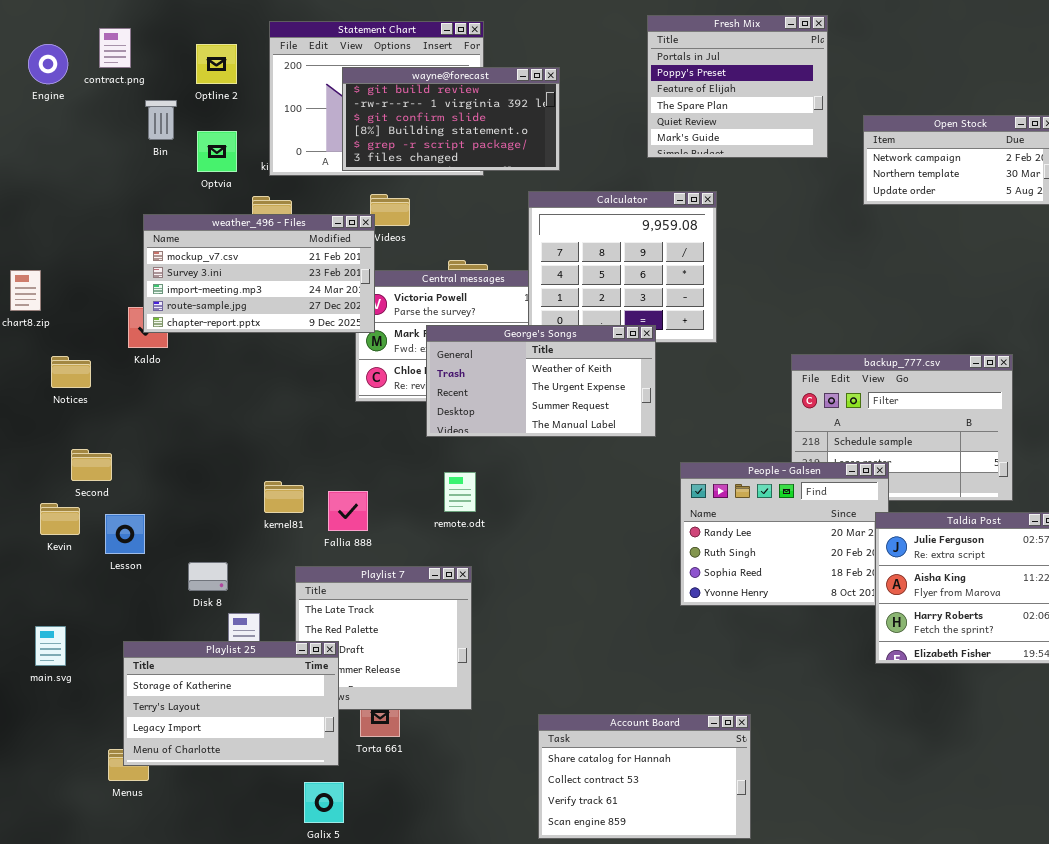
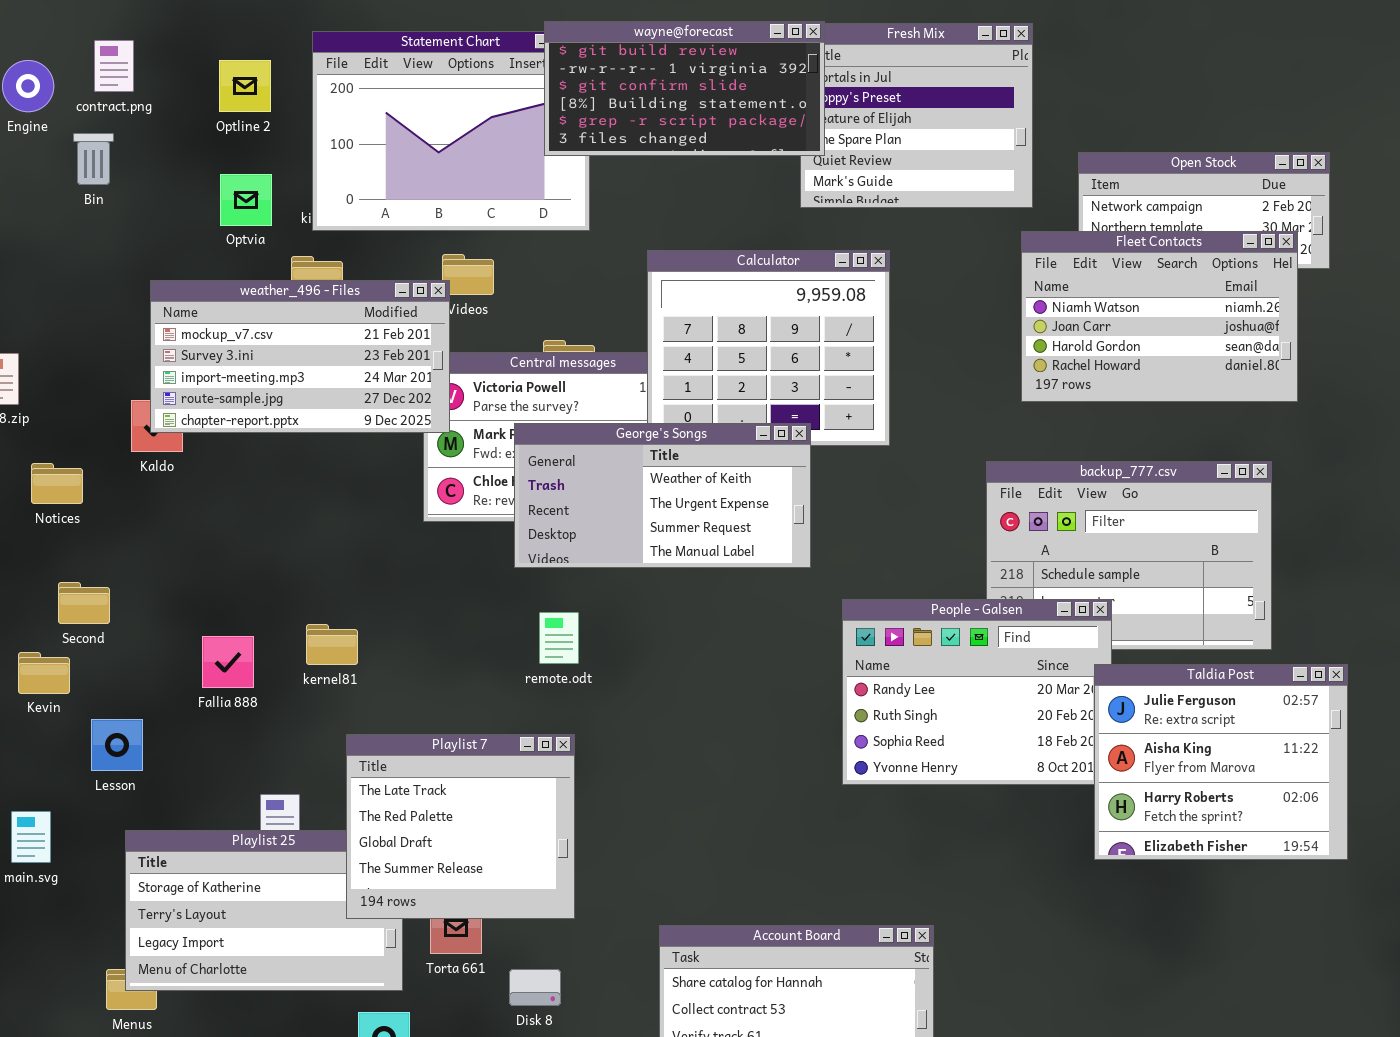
wayne@forecast: [342,67,560,171] -> [544,21,825,156], moved
Bin: [145,100,177,140] -> [73,133,114,185], moved
Fleet Contacts: none -> [1021,231,1298,402], opened
Fallia 888: [328,491,368,531] -> [202,636,254,688], moved
Lesson: [105,514,145,554] -> [91,719,143,771], moved
Disk 8: [188,562,228,591] -> [509,969,561,1006], moved
Playlist 7: [295,566,472,710] -> [346,734,575,919], raised

